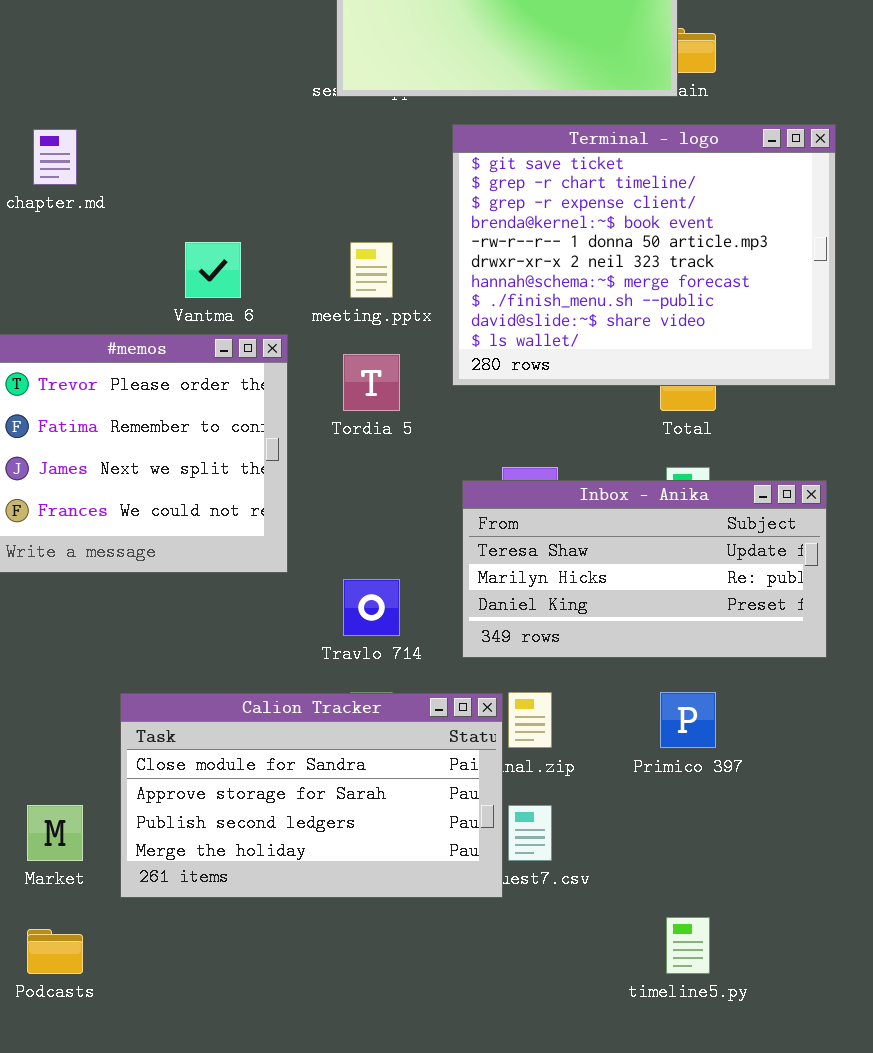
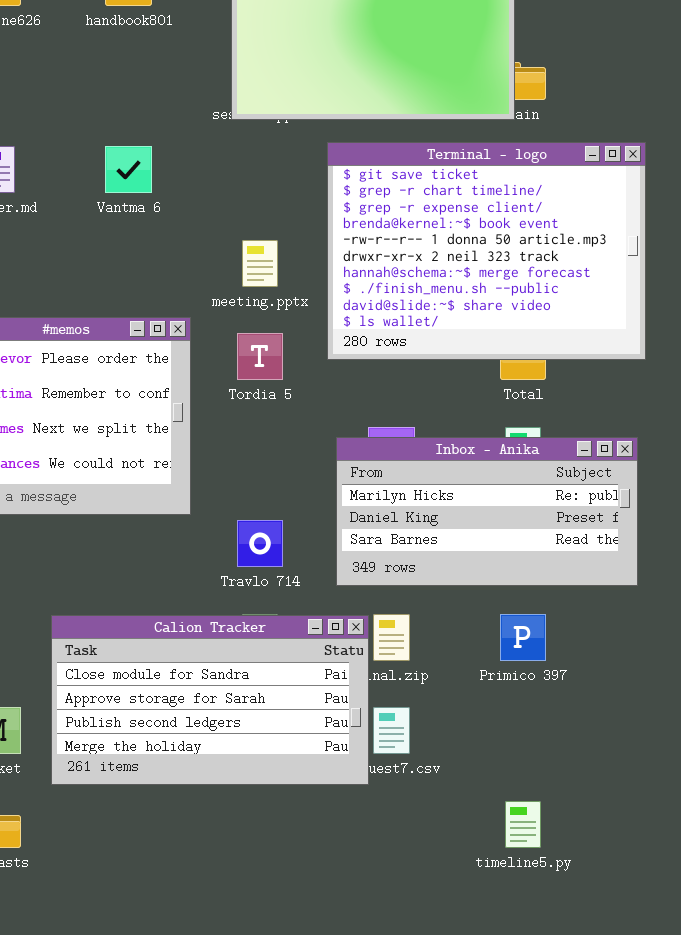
Vantma 6: [185,242,241,298] -> [105,146,152,193], moved
Inbox - Anika: [462,480,827,658] -> [336,437,638,586], scrolled down 1 row

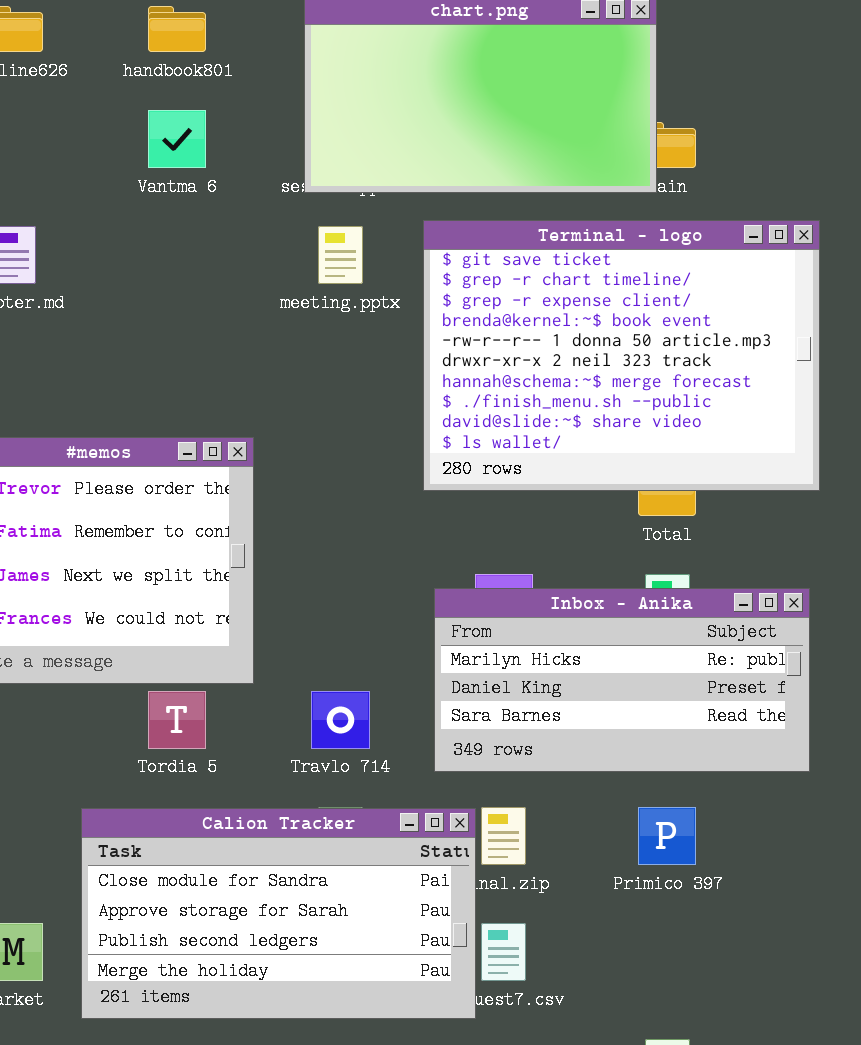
Vantma 6: [105,146,152,193] -> [148,110,206,168], moved
meeting.pptx: [242,240,278,287] -> [318,226,363,284], moved
Tordia 5: [237,333,283,380] -> [148,691,206,749], moved

